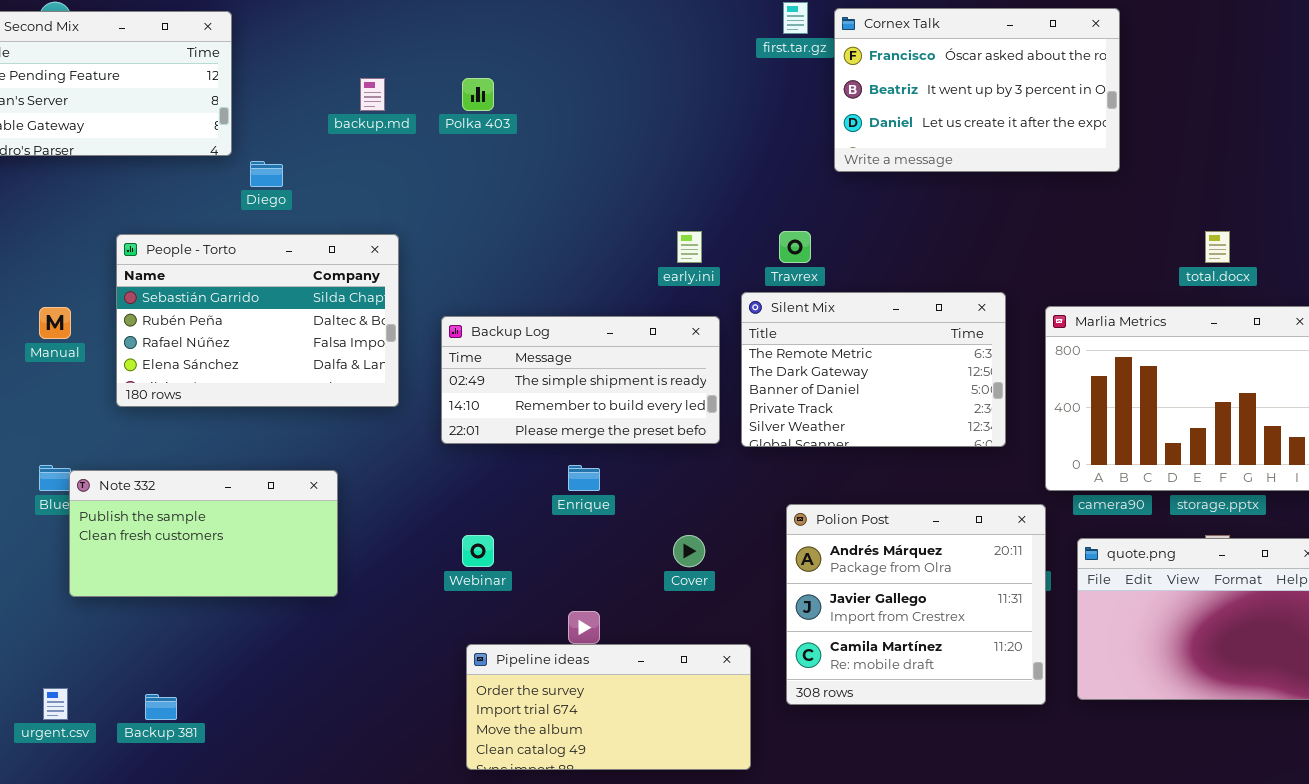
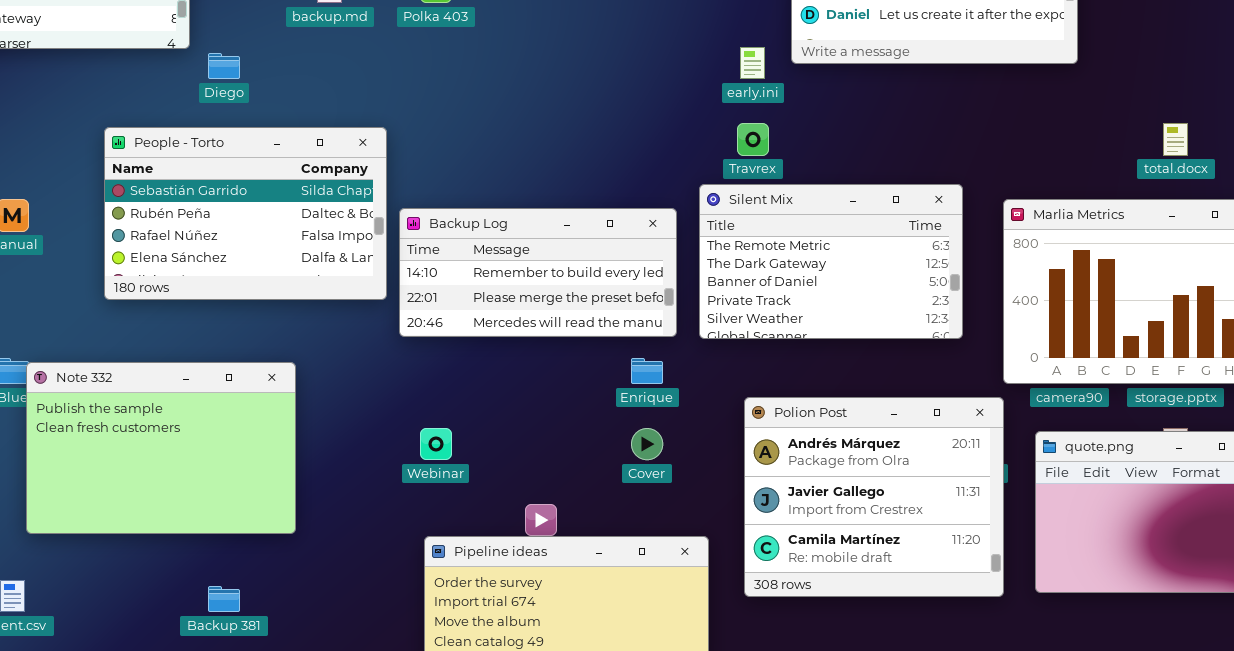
early.ini: [677,231,702,263] -> [740,47,765,79], moved
People - Torto: [116,234,399,407] -> [104,127,387,300], moved
Backup Log: [441,316,720,444] -> [399,208,677,337], scrolled down 1 row
Enrique: [568,465,600,491] -> [631,358,663,384], moved
Note 332: [69,470,338,597] -> [26,362,296,534], resized
Backup 381: [145,694,177,720] -> [208,586,240,612], moved

